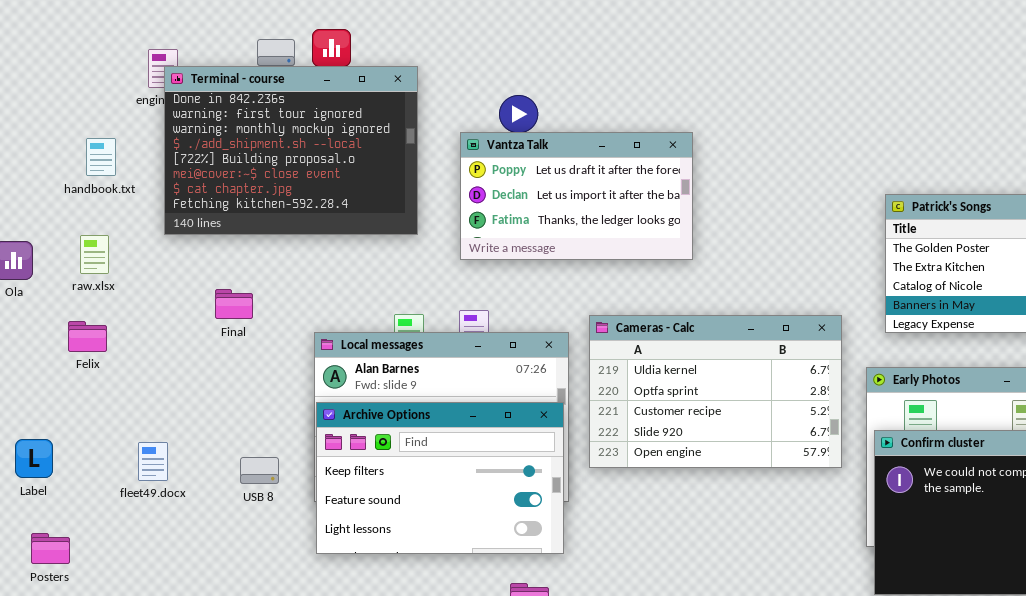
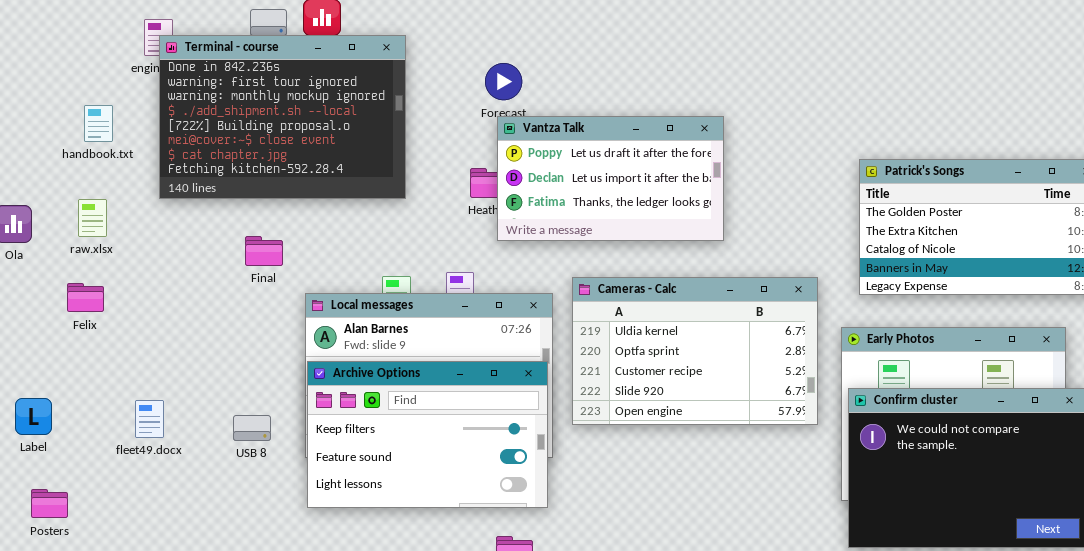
Vantza Talk: [460,132,693,260] -> [497,116,724,241], moved
Final: [215,289,253,319] -> [245,236,283,266], moved

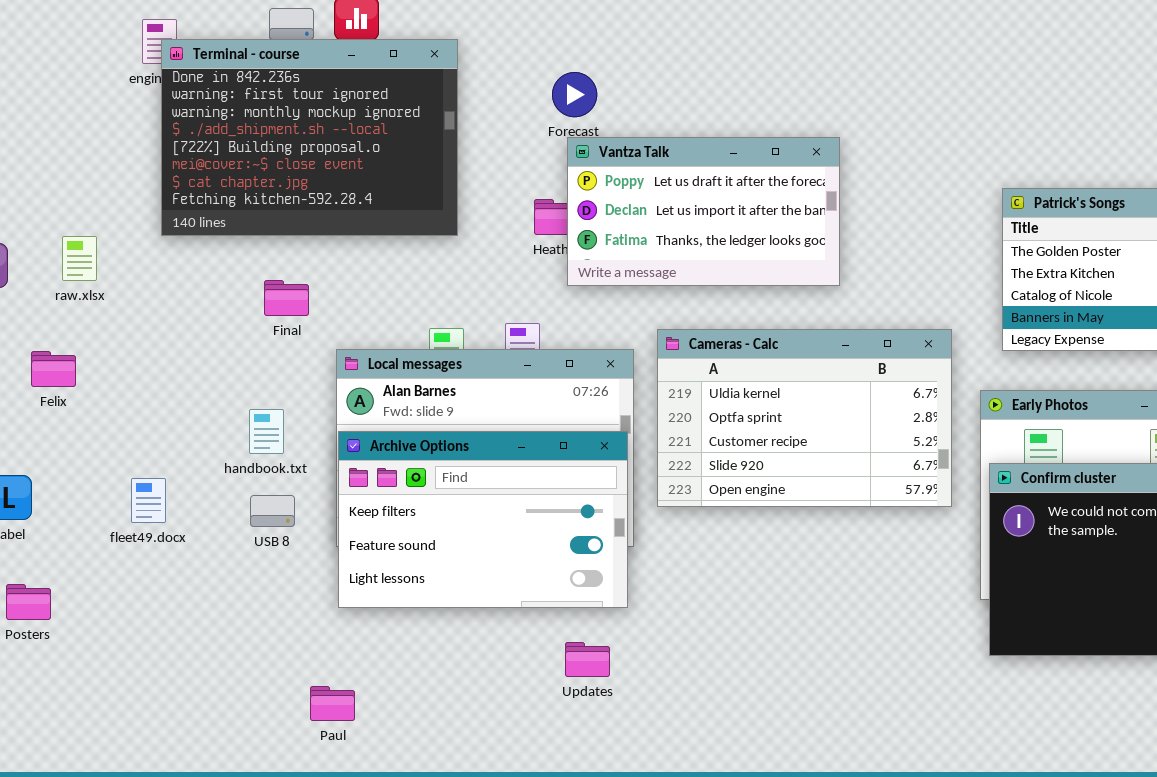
handbook.txt: [84,105,113,142] -> [249,409,284,454], moved
Felix: [67,283,104,312] -> [31,351,76,387], moved

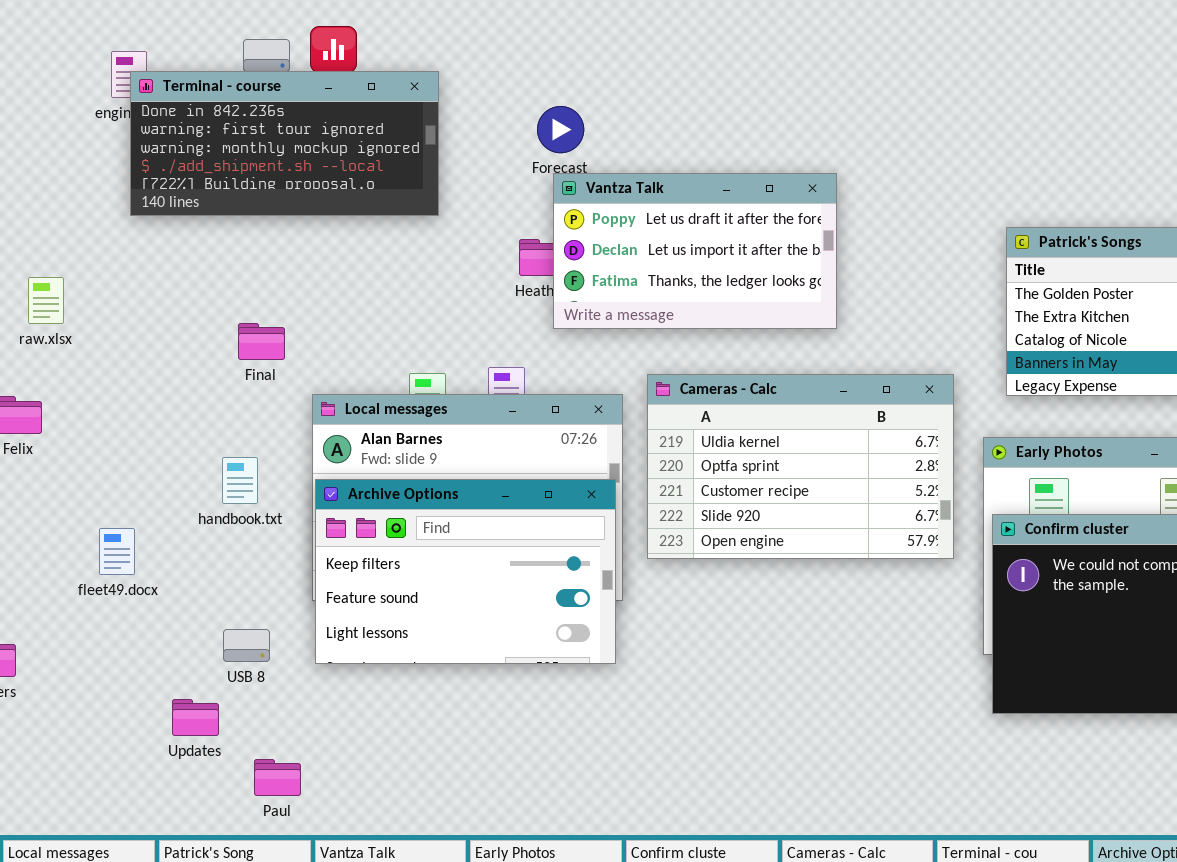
Terminal - course: [161,39,458,236] -> [130,71,439,216], resized
USB 8: [250,495,295,527] -> [223,629,270,662], moved
Updates: [565,642,610,677] -> [172,699,219,736], moved
Paul: [310,686,355,721] -> [254,759,301,796], moved

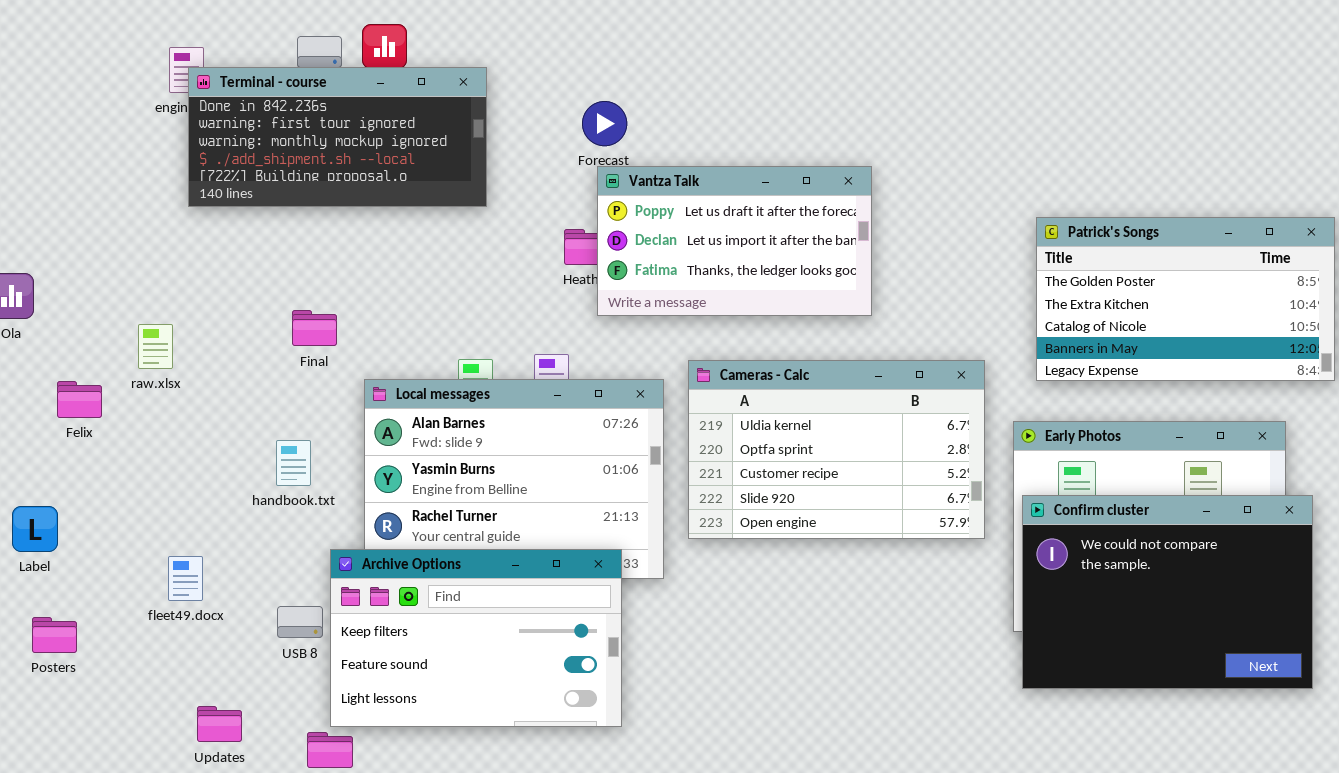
raw.xlsx: [28,277,64,324] -> [138,324,173,369], moved
Archive Options: [315,479,616,664] -> [330,549,622,727], moved
fleet49.docx: [99,528,135,575] -> [168,556,203,601], moved
Updates: [172,699,219,736] -> [197,706,242,742], moved

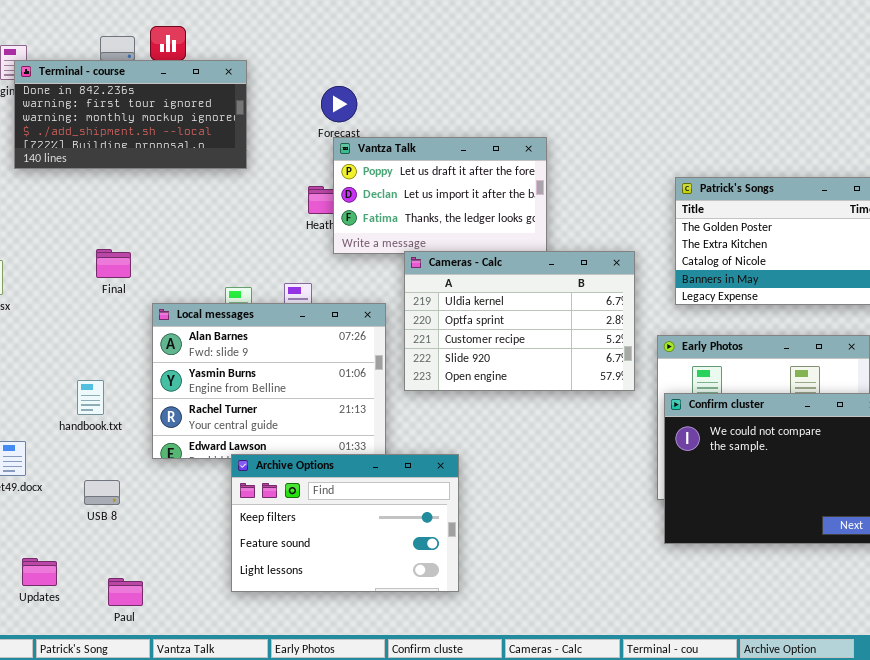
Cameras - Calc: [688,360,985,539] -> [404,251,635,391], moved
handbook.txt: [276,440,311,486] -> [77,380,104,415], moved
Archive Options: [330,549,622,727] -> [231,454,459,592], moved

